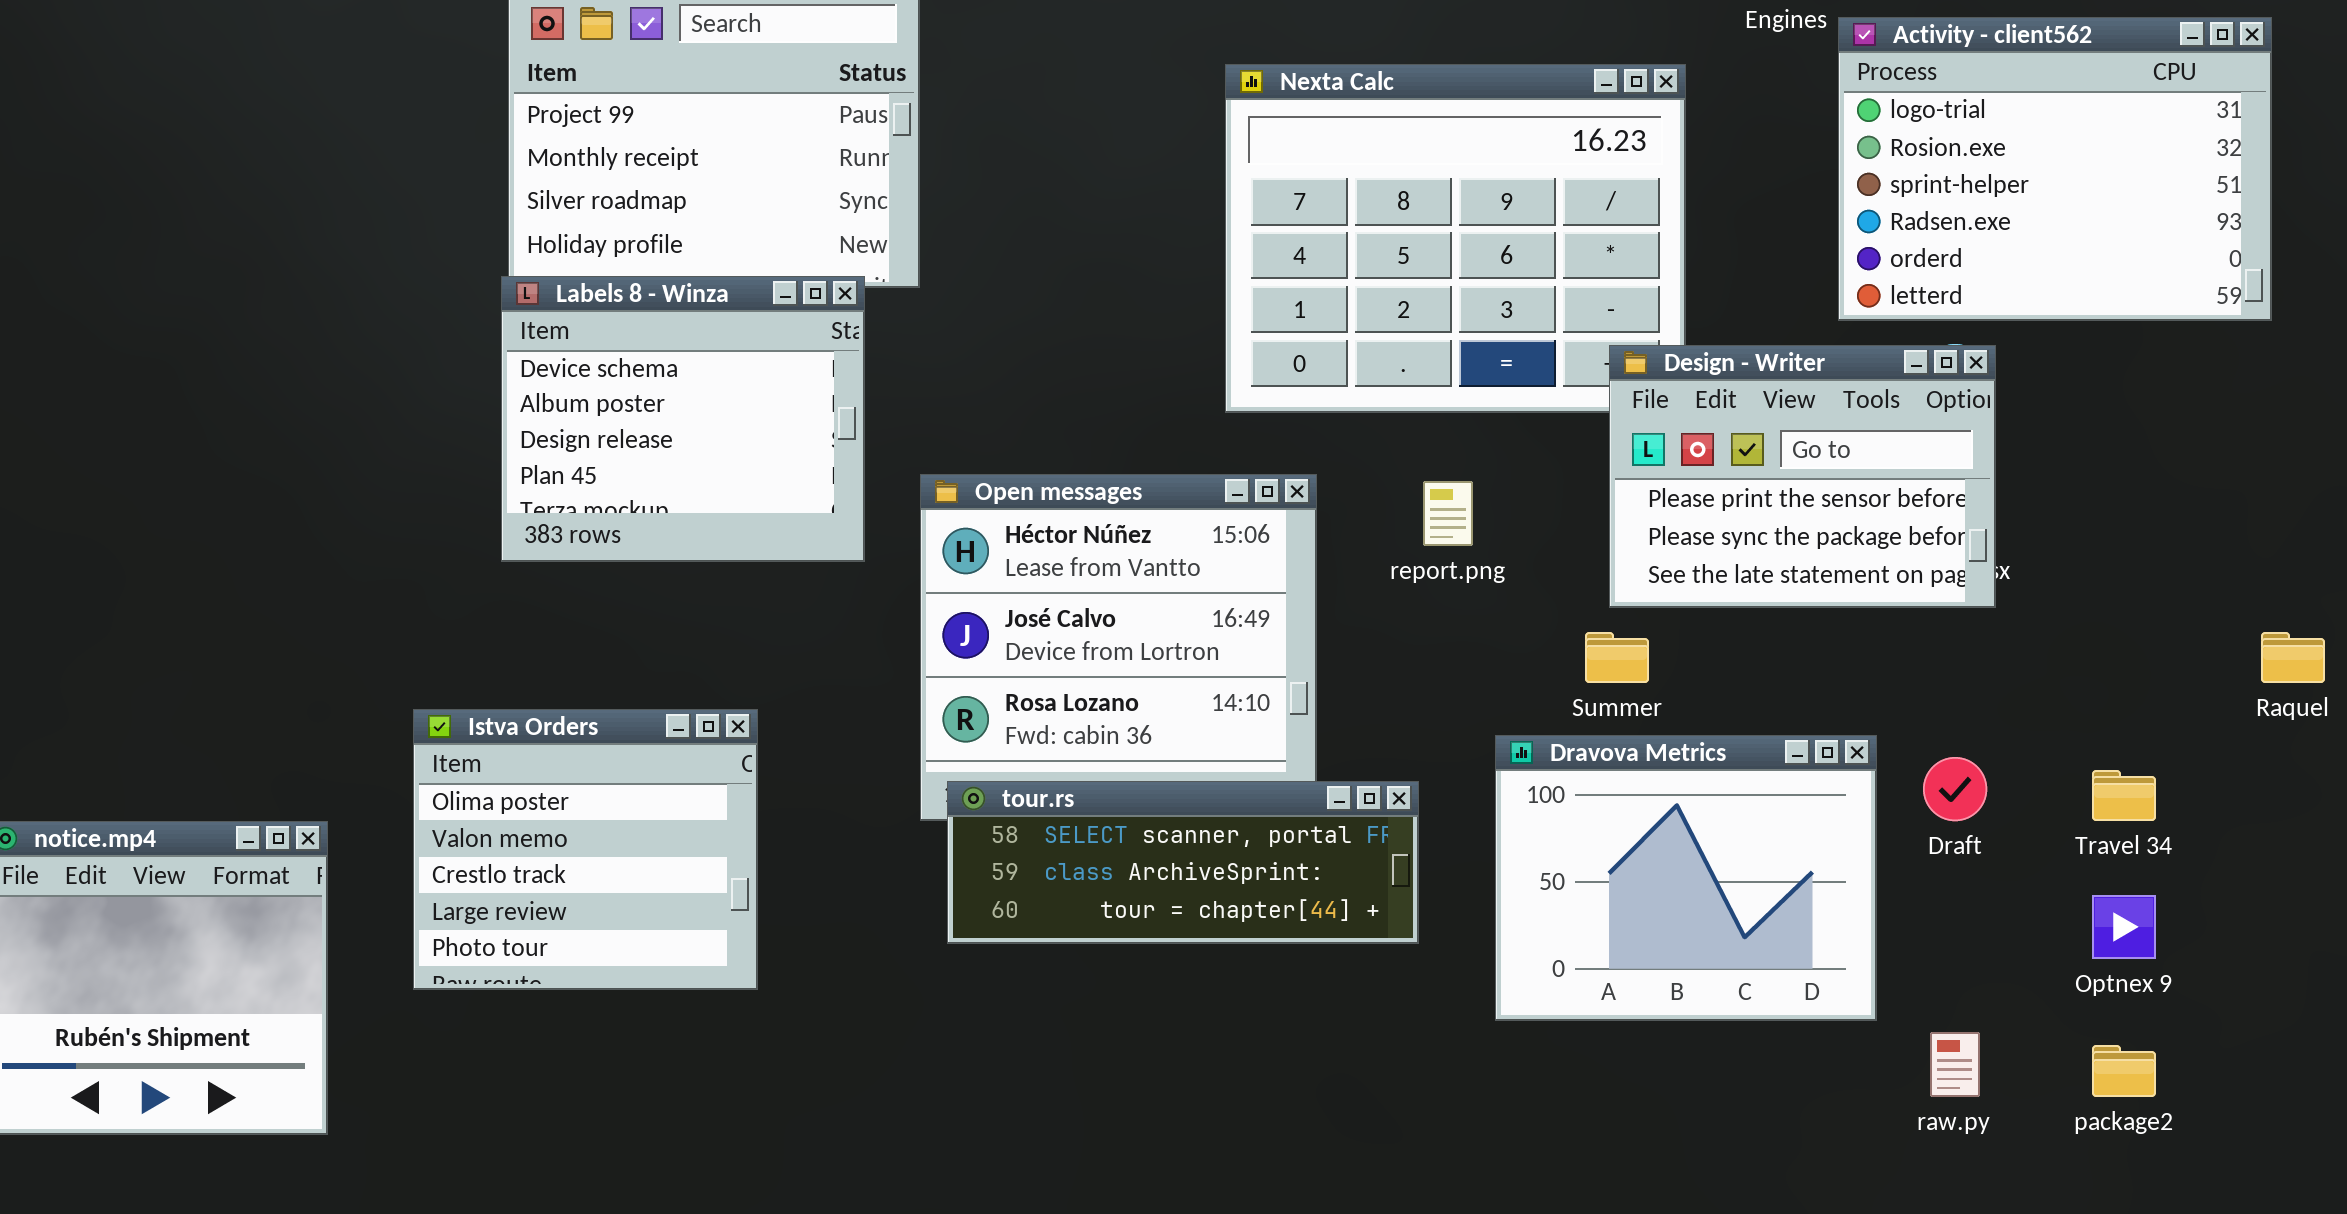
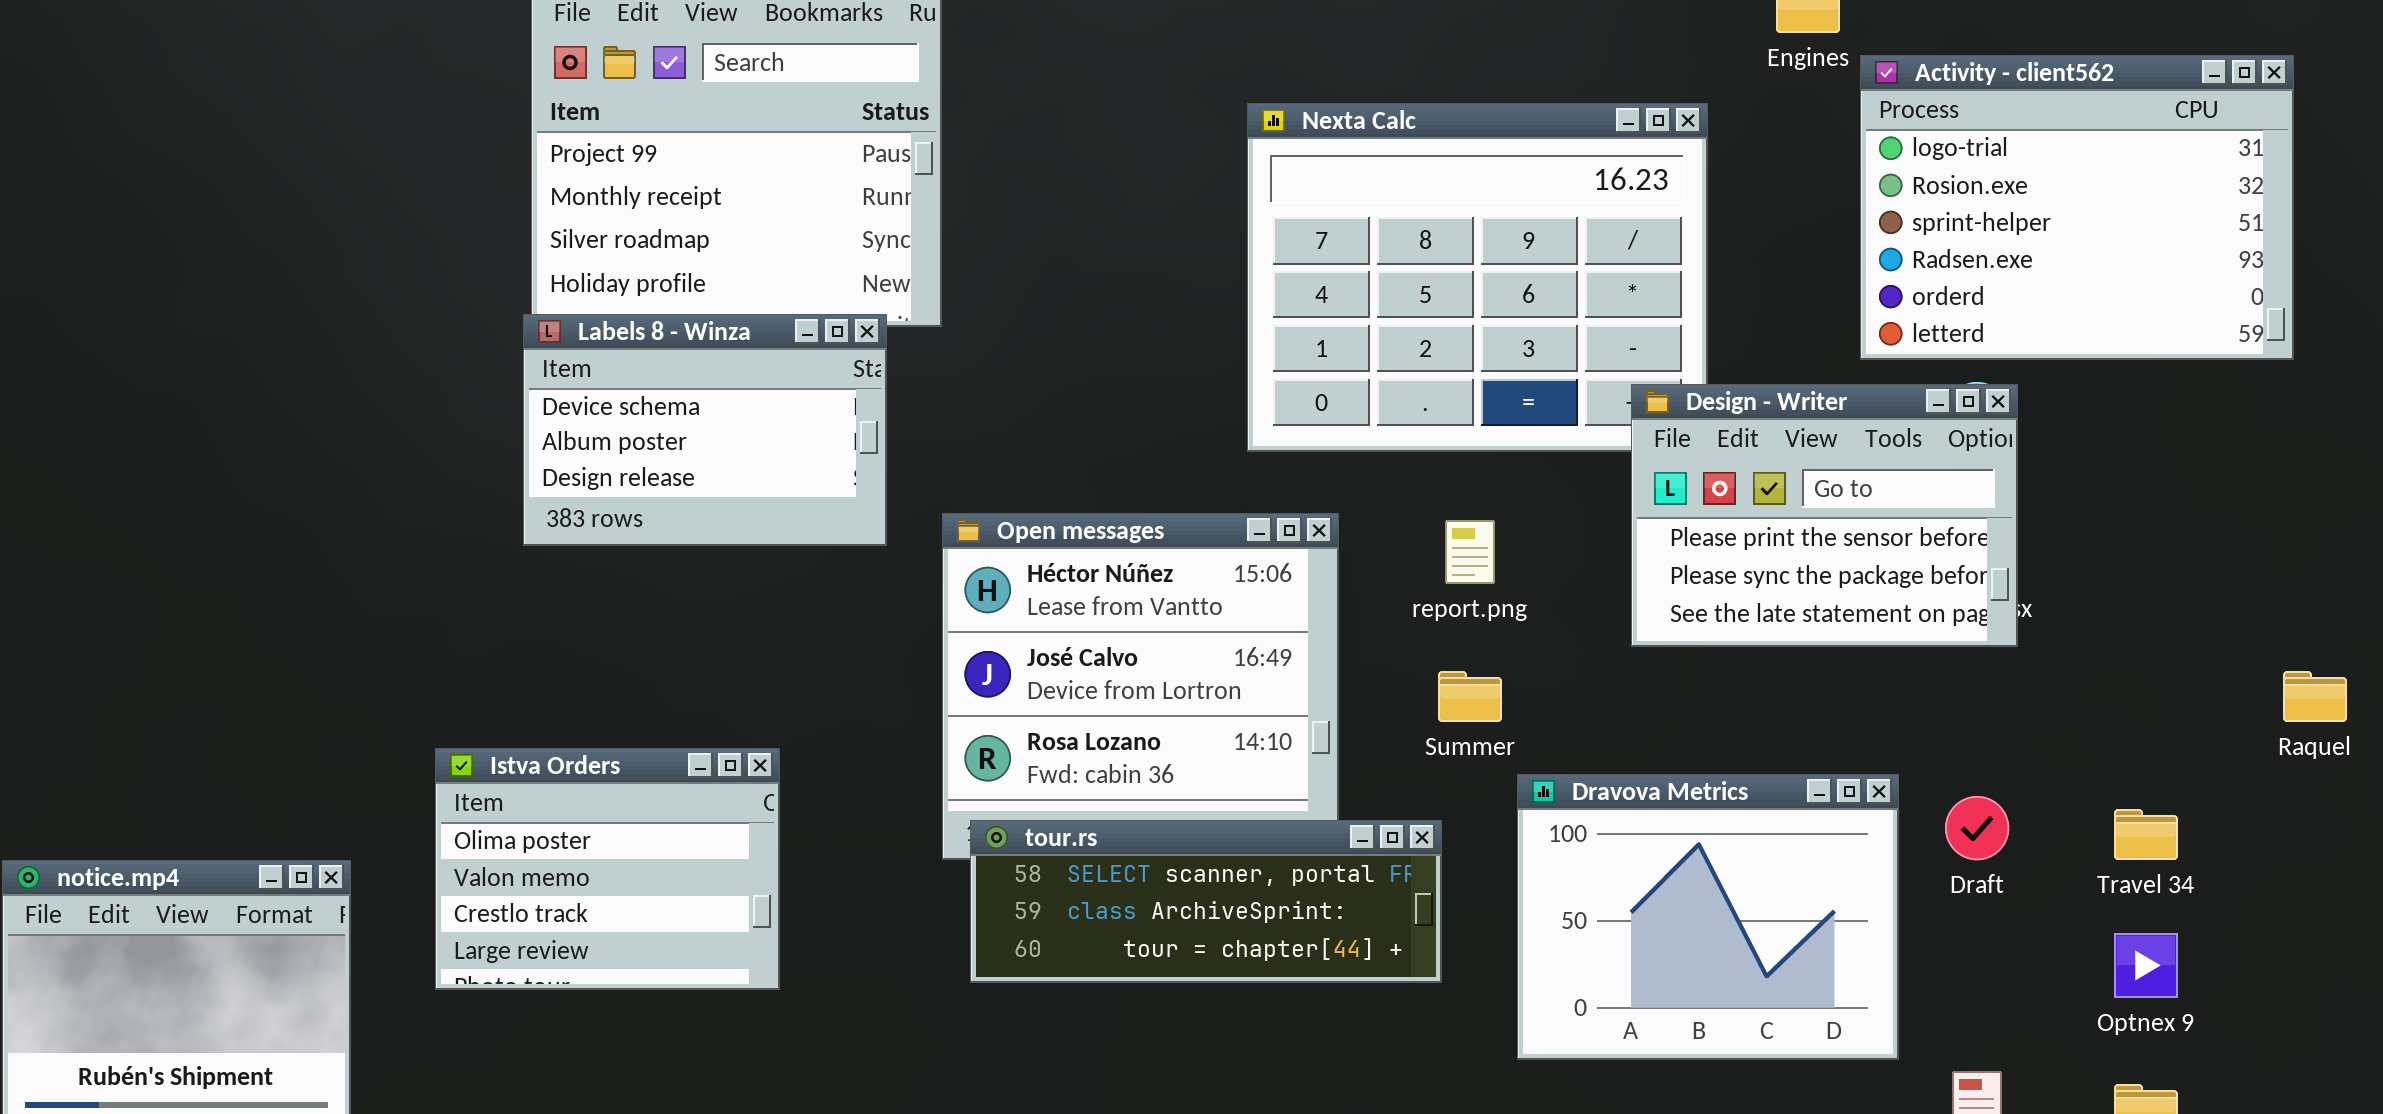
Labels 8 - Winza: [501,276,865,562] -> [523,314,887,546], resized
Summer: [1585,632,1649,683] -> [1438,671,1502,722], moved
Istva Orders: [413,709,758,990] -> [435,748,780,990], resized

